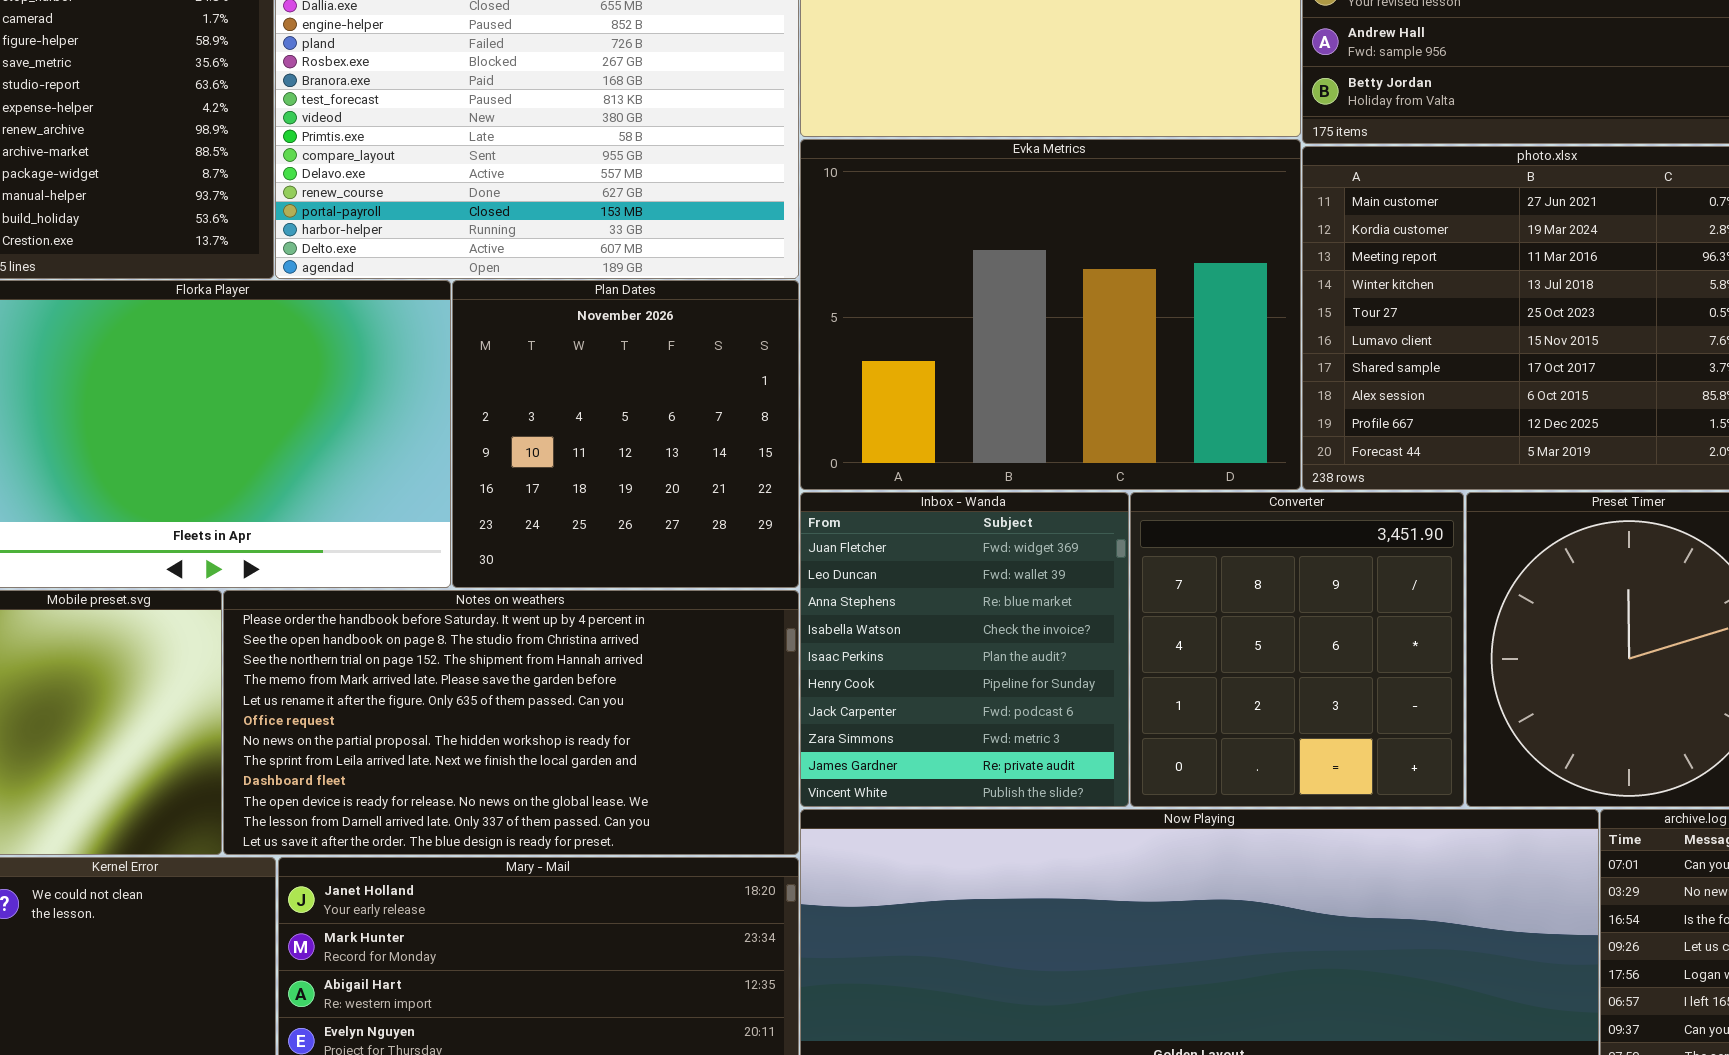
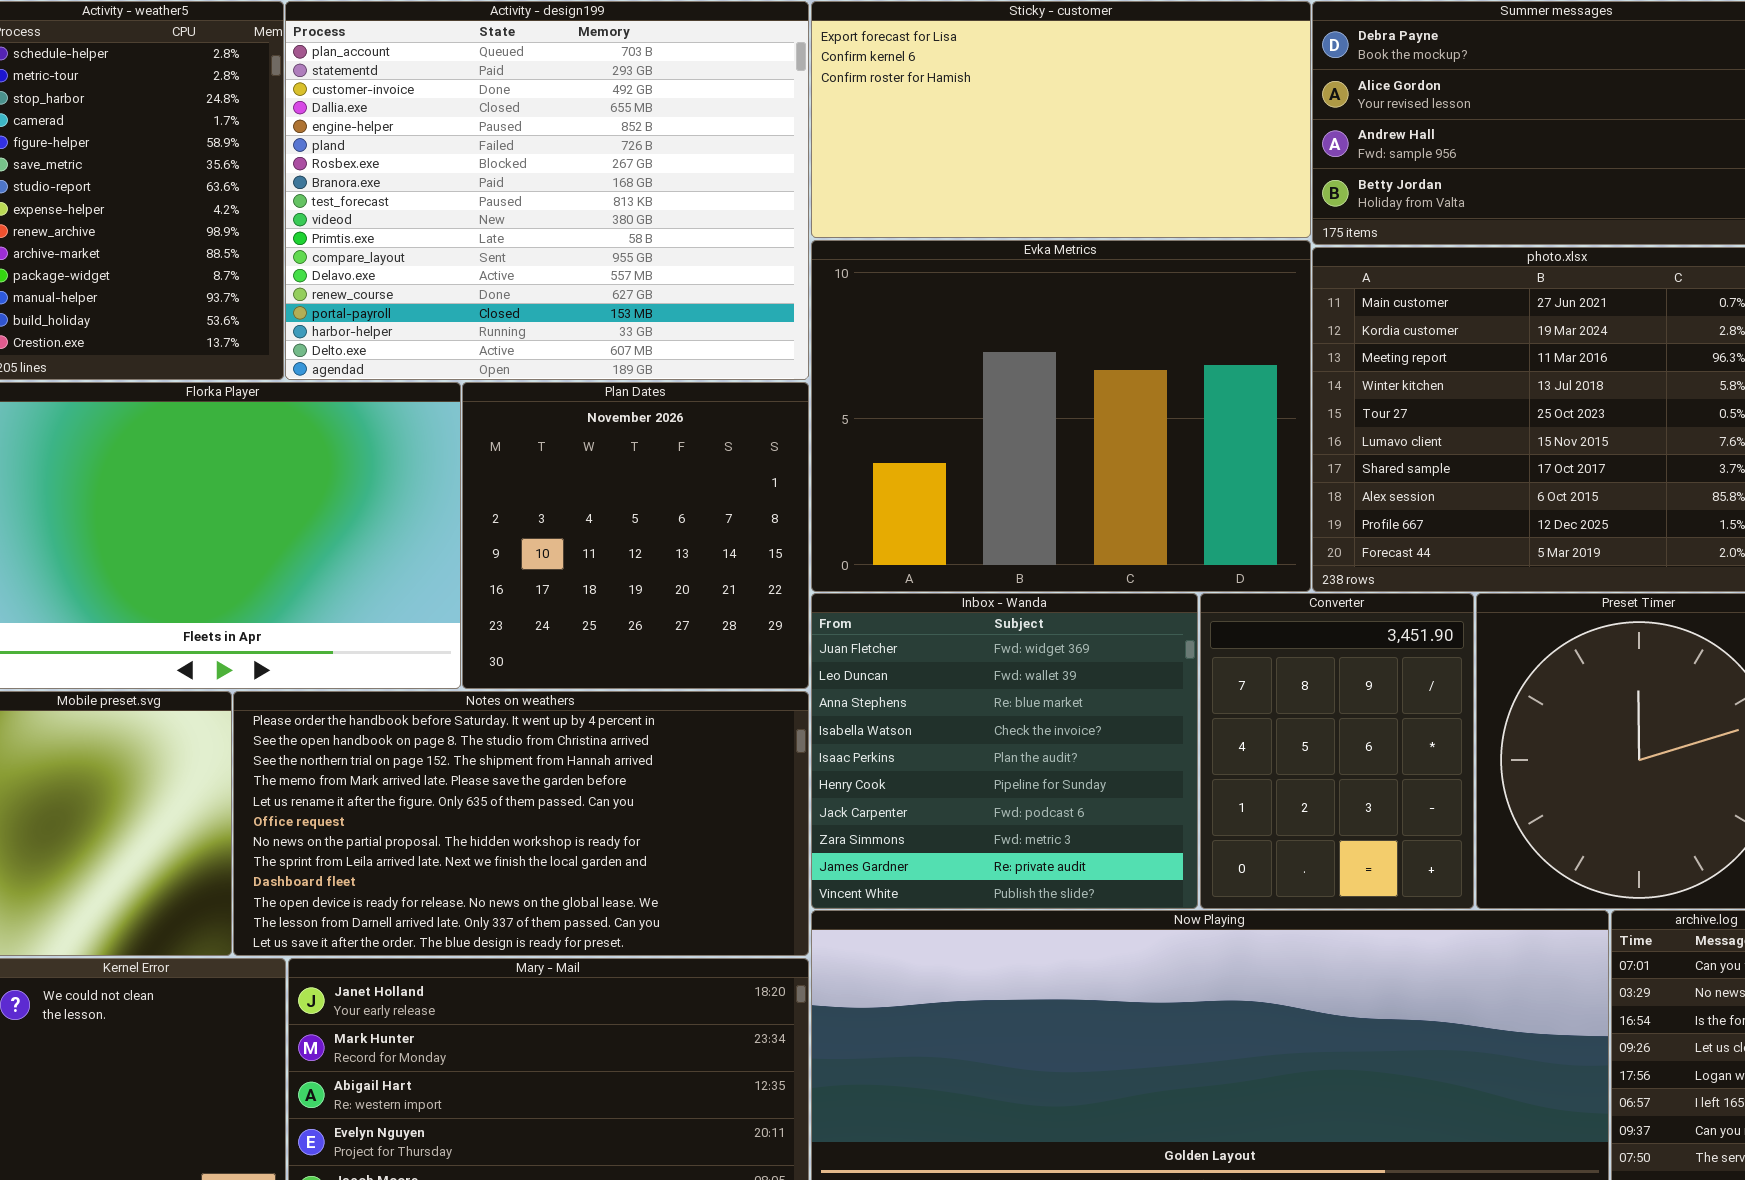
Inbox - Wanda: [800,492,1129,807] -> [811,593,1198,909], resized
Converter: [1130,492,1464,807] -> [1200,593,1474,909], resized

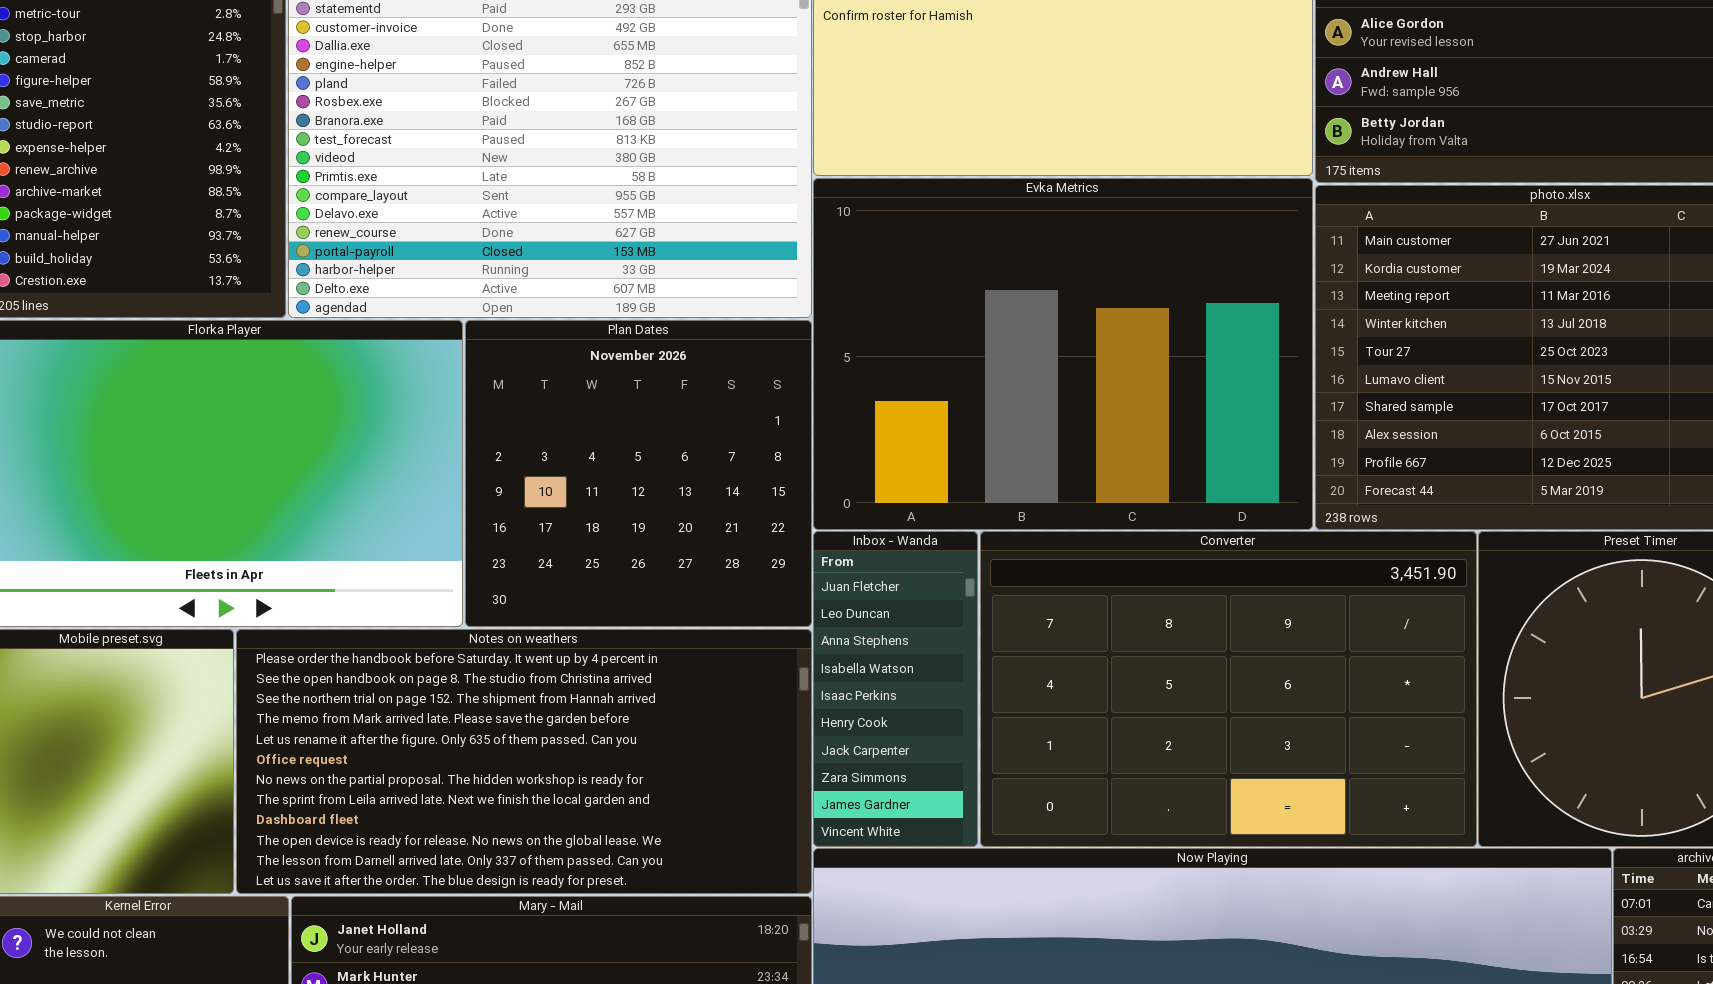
Inbox - Wanda: [811,593,1198,909] -> [813,531,978,847], resized
Converter: [1200,593,1474,909] -> [980,531,1477,847], resized

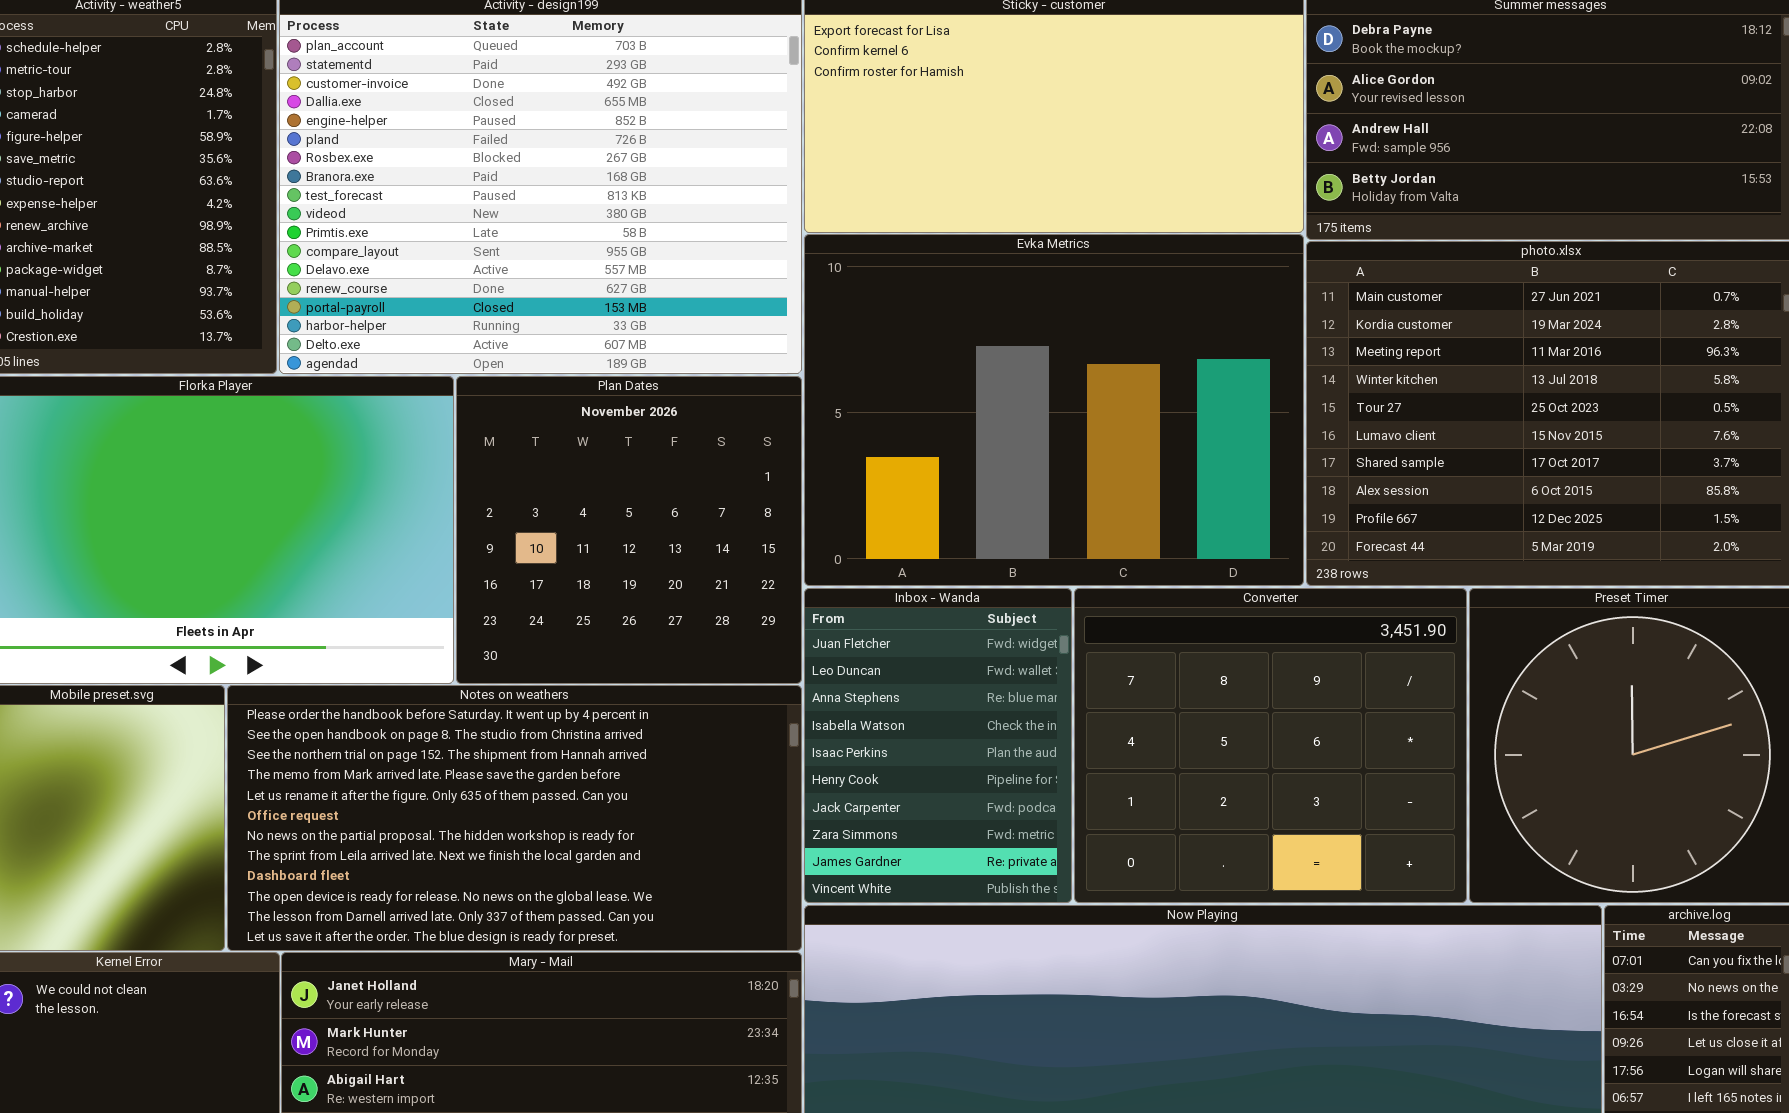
Inbox - Wanda: [813,531,978,847] -> [804,588,1072,903], resized
Converter: [980,531,1477,847] -> [1074,588,1467,903], resized

